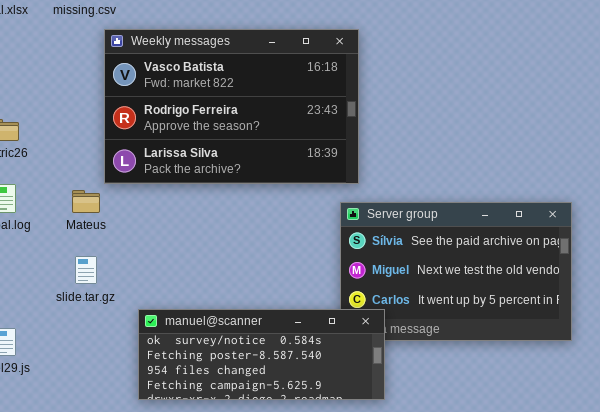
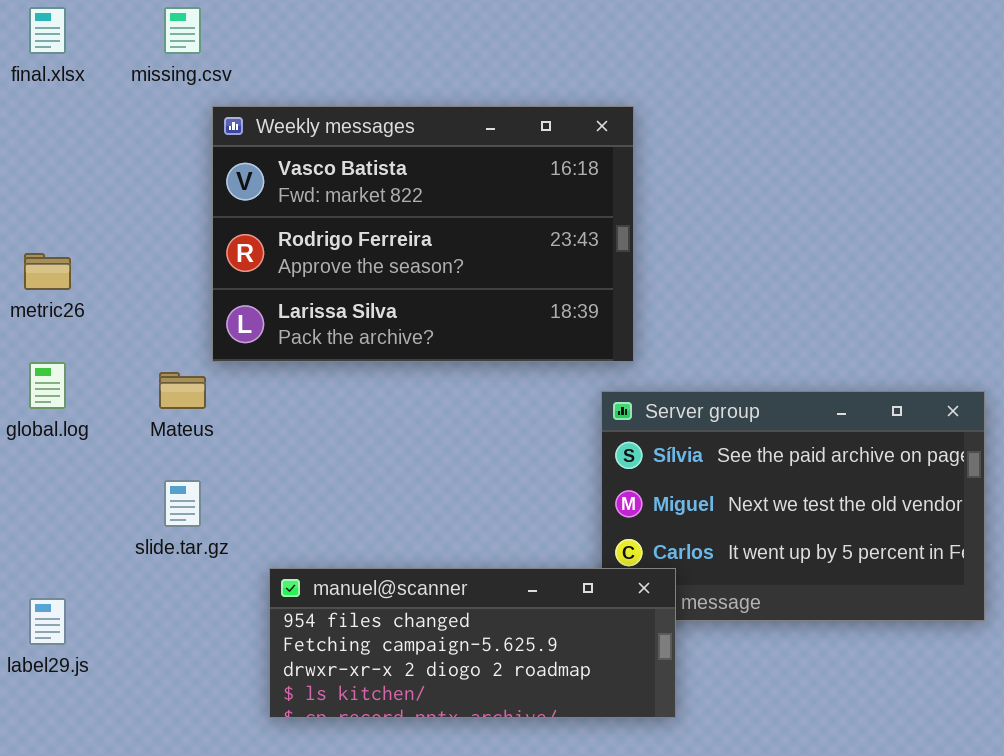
manuel@scanner: [138,309,385,400] -> [269,568,676,718], scrolled down 2 rows

